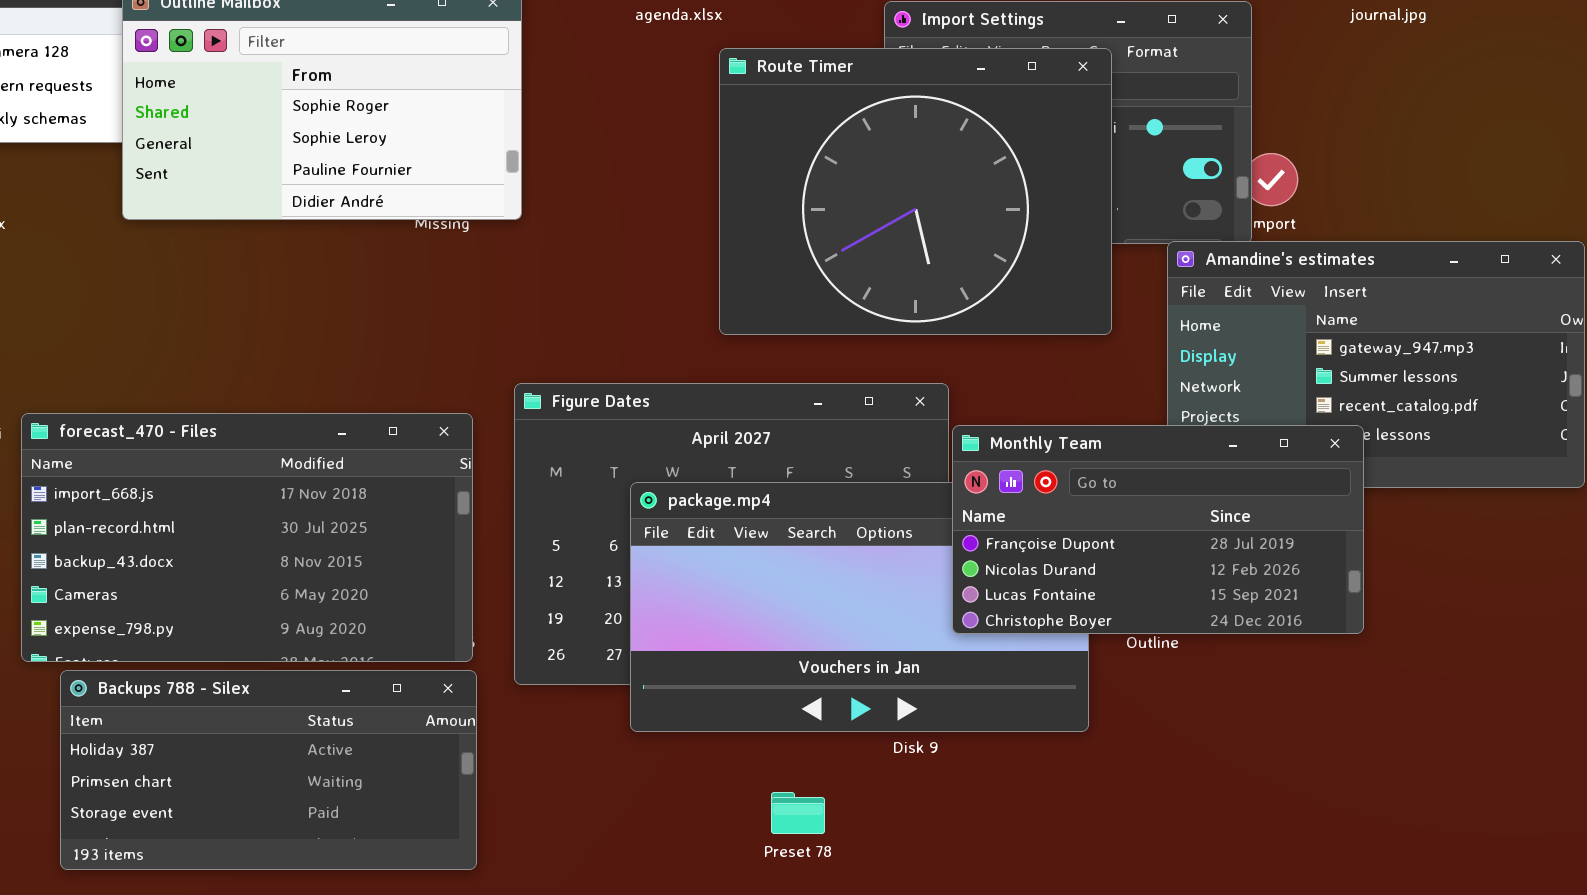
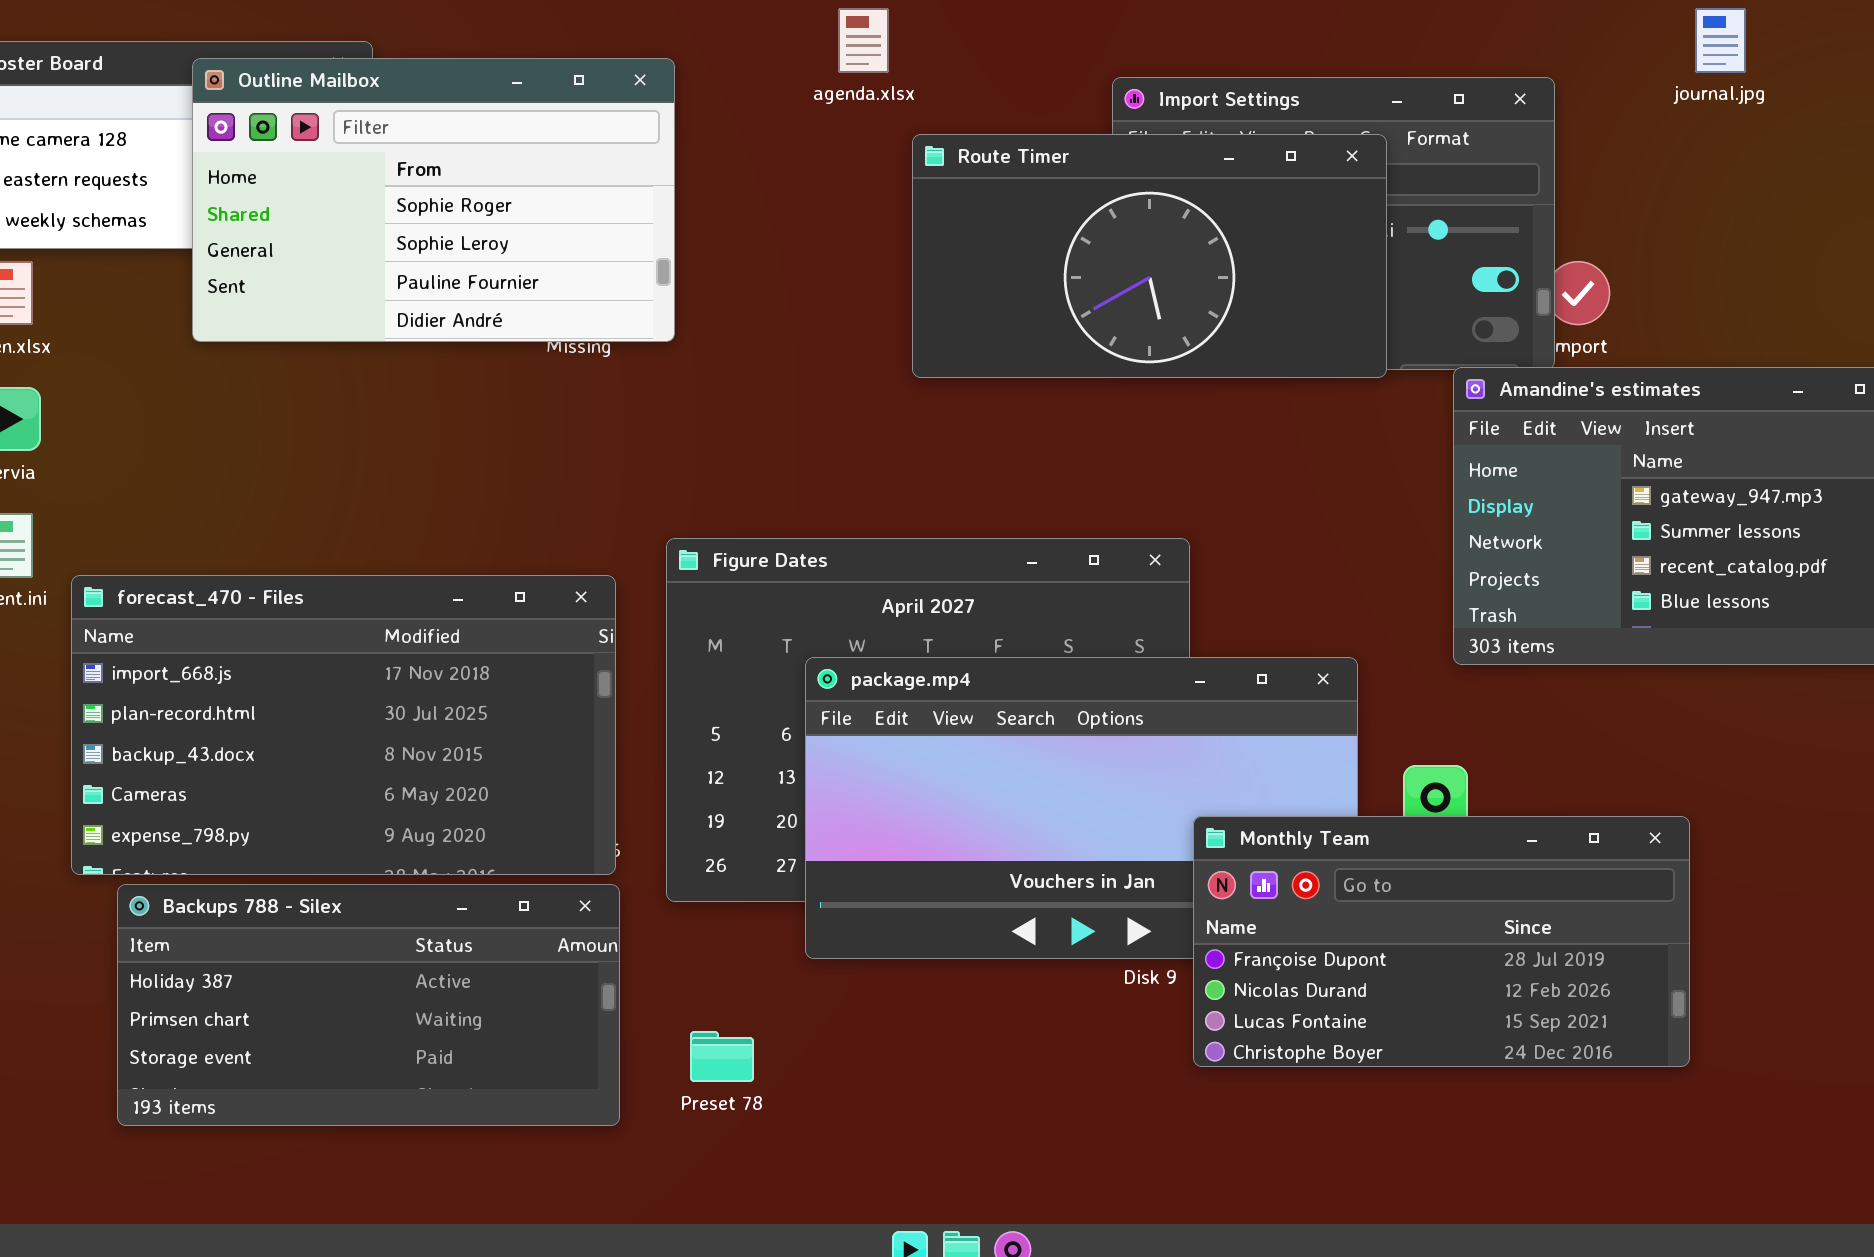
Route Timer: [719,48,1112,335] -> [912,134,1387,378], resized
Monthly Team: [952,425,1364,634] -> [1193,816,1690,1067], moved
Preset 78: [771,792,825,834] -> [690,1031,754,1082], moved

